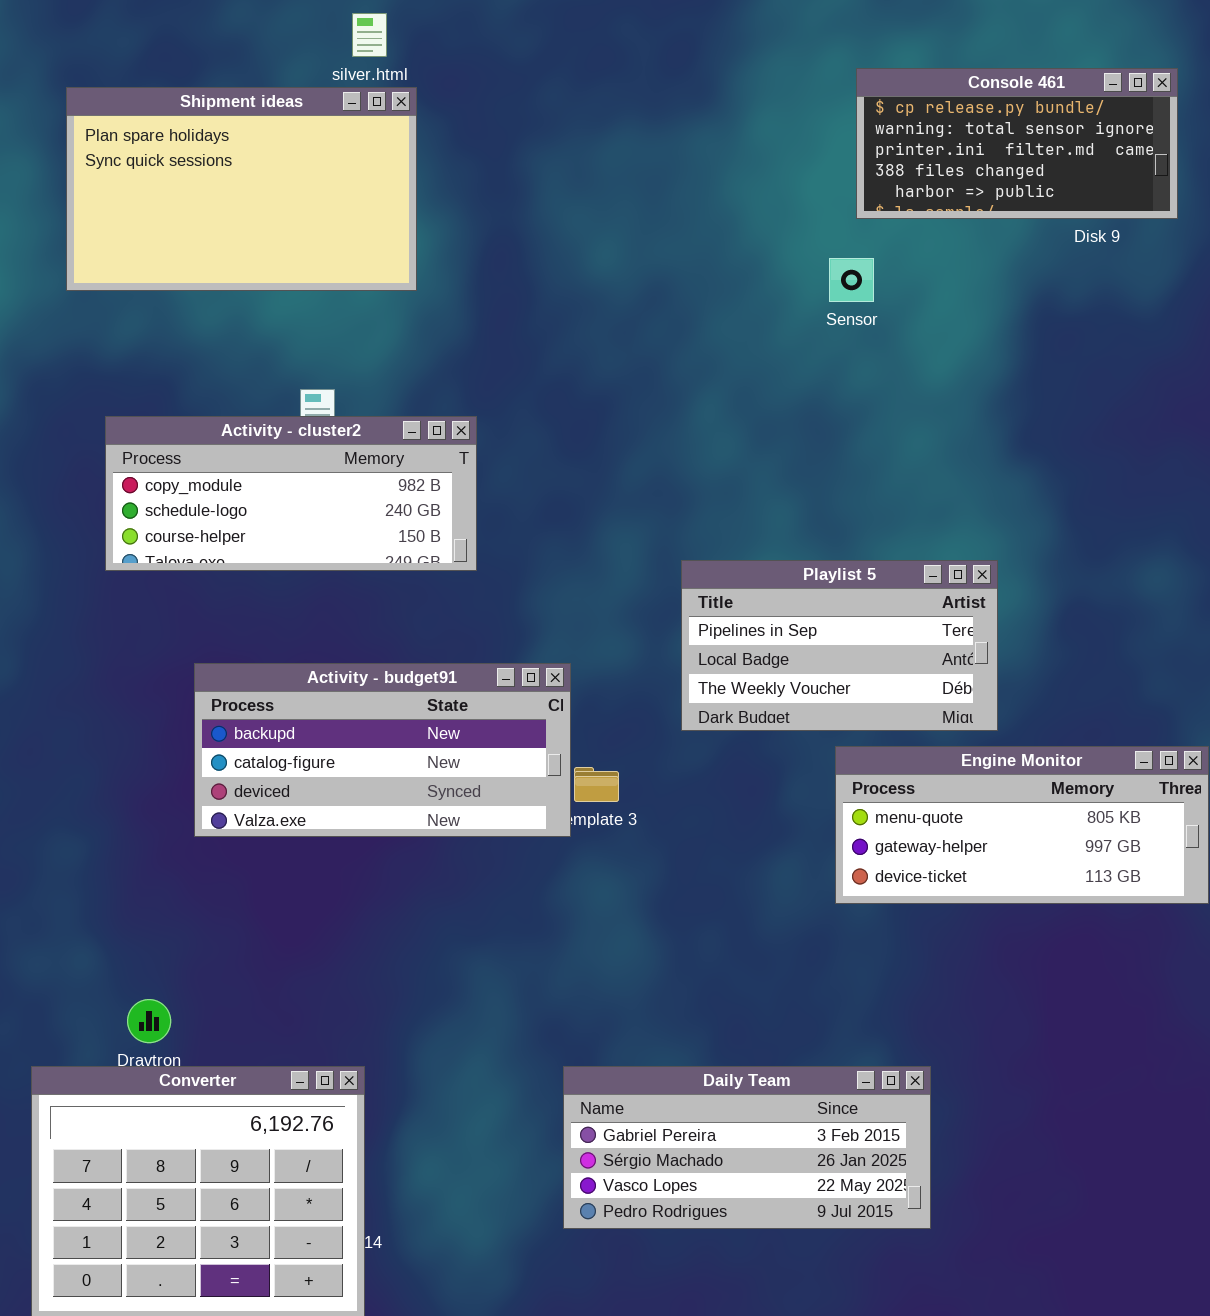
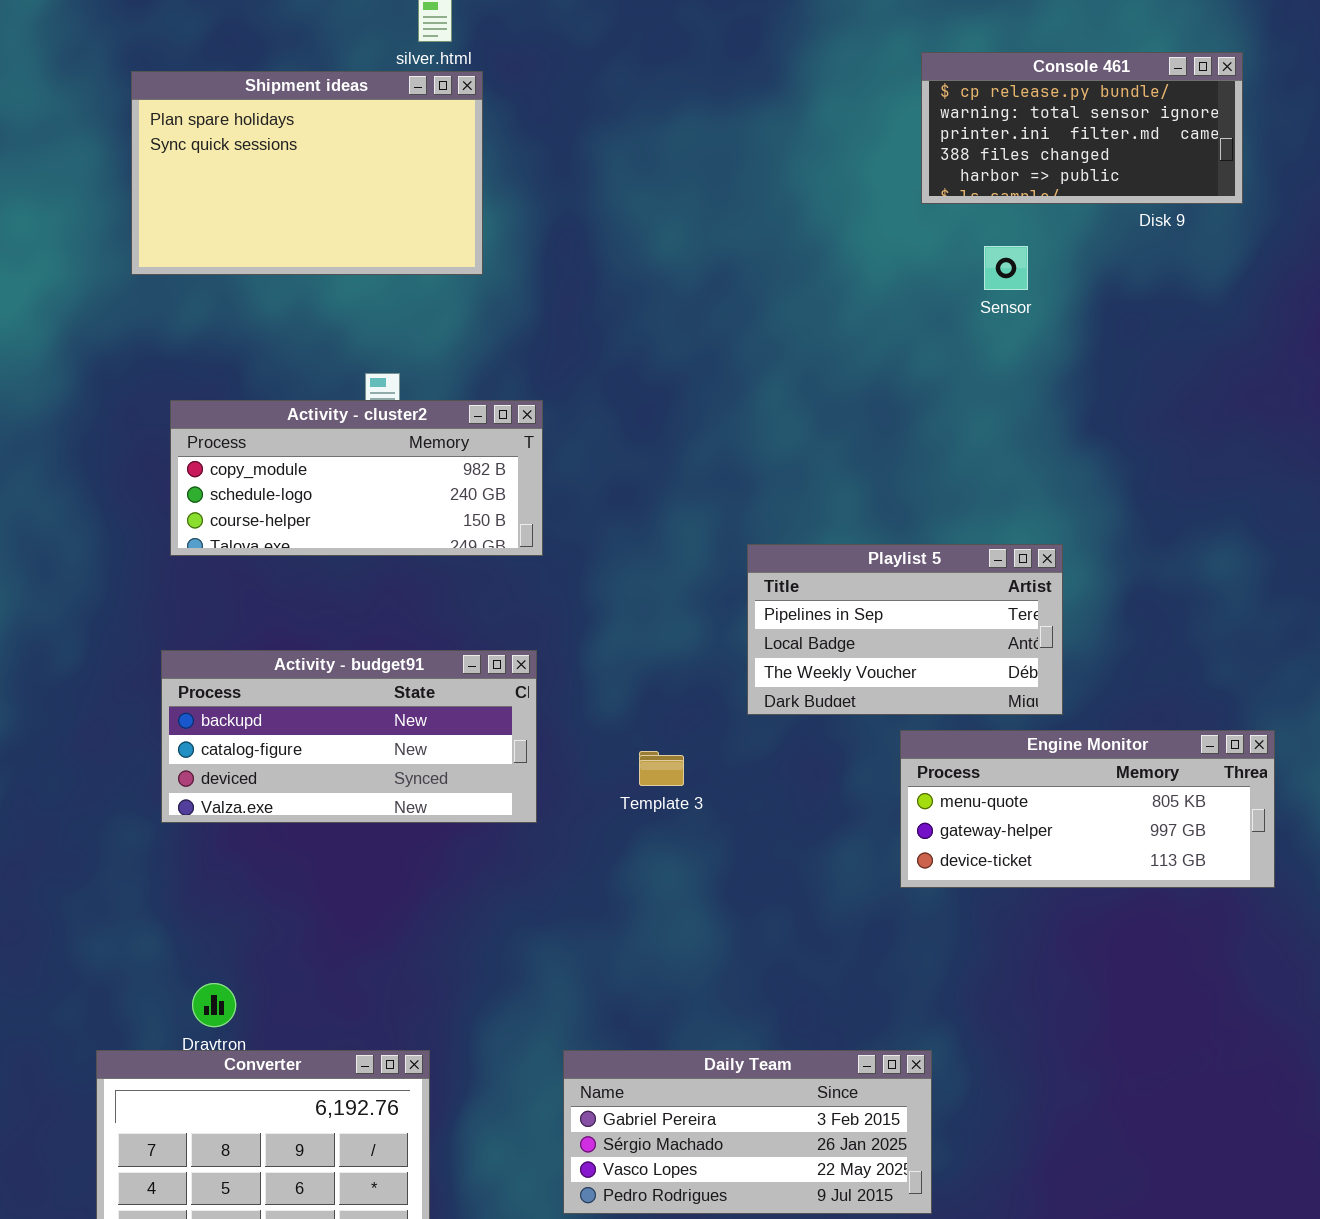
Sensor: [829,258,874,302] -> [984,246,1028,290], moved
Activity - budget91: [194,663,571,837] -> [161,650,537,823], moved
Daily Team: [563,1066,931,1229] -> [563,1050,932,1214], moved

